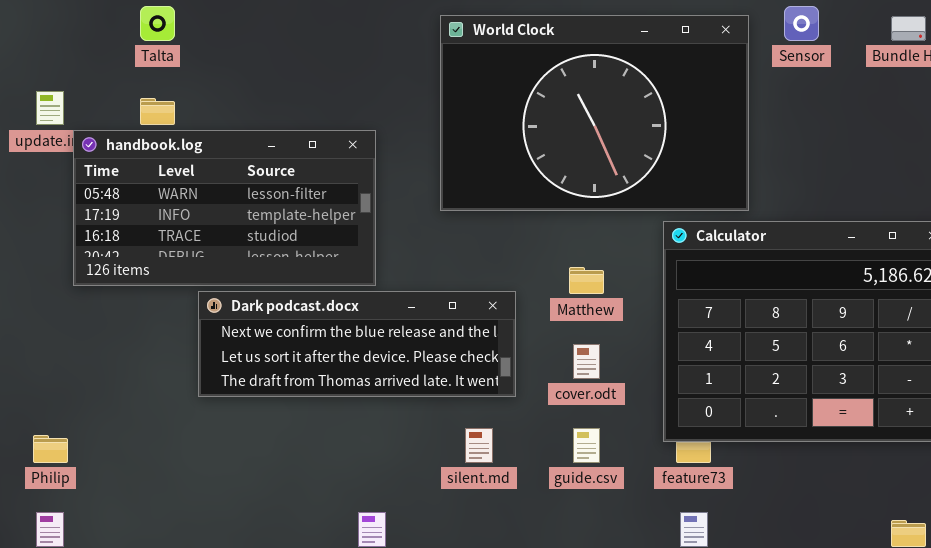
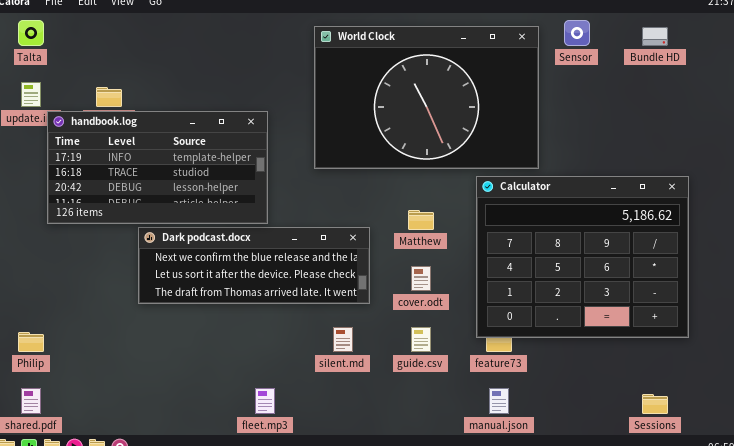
Talta: [140,6,175,41] -> [18,20,44,46], moved
handbook.log: [73,130,376,286] -> [47,111,268,224], scrolled down 1 row

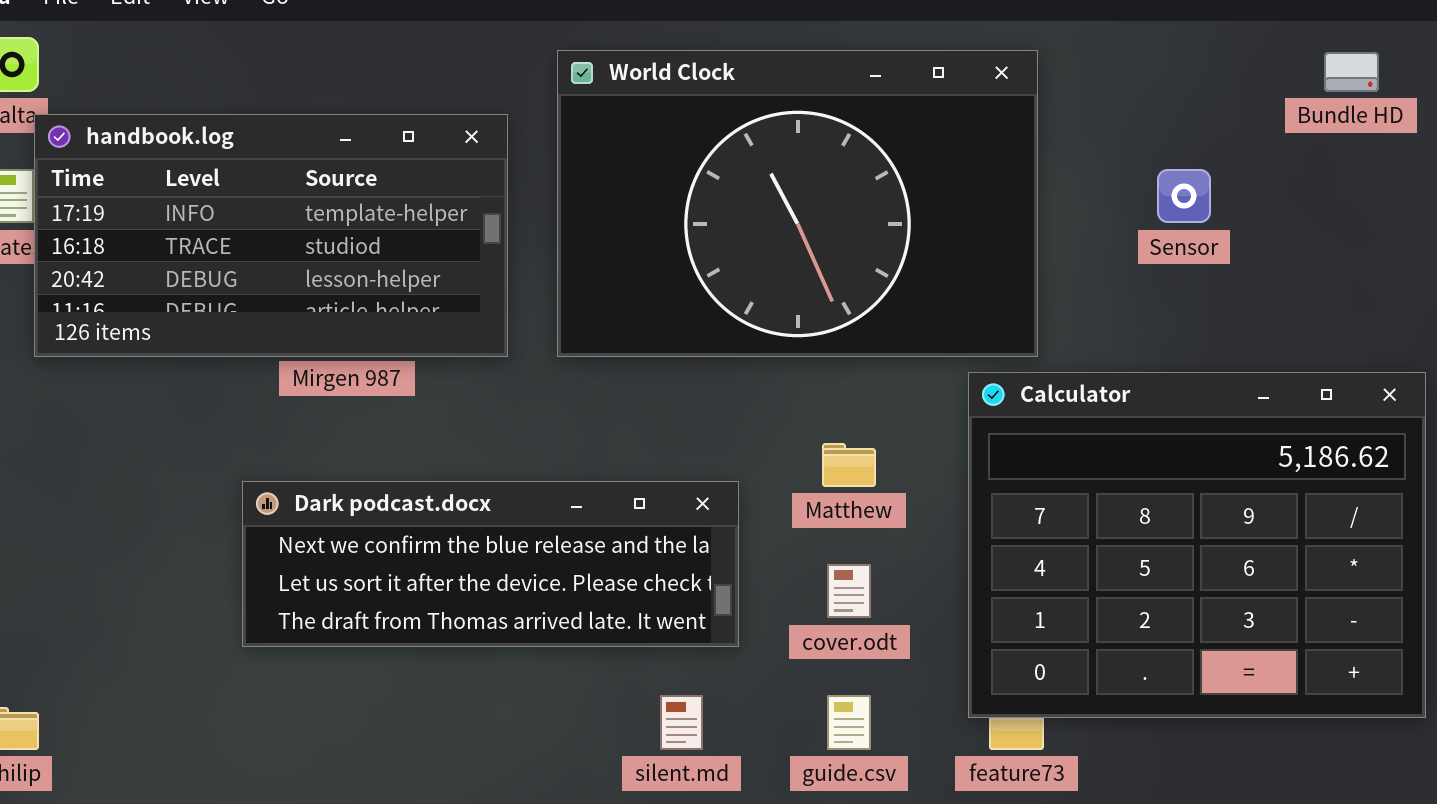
Sensor: [564,20,590,46] -> [1157,169,1211,223], moved
World Clock: [314,26,539,169] -> [557,50,1038,357], moved
handbook.log: [47,111,268,224] -> [34,114,508,357], moved

